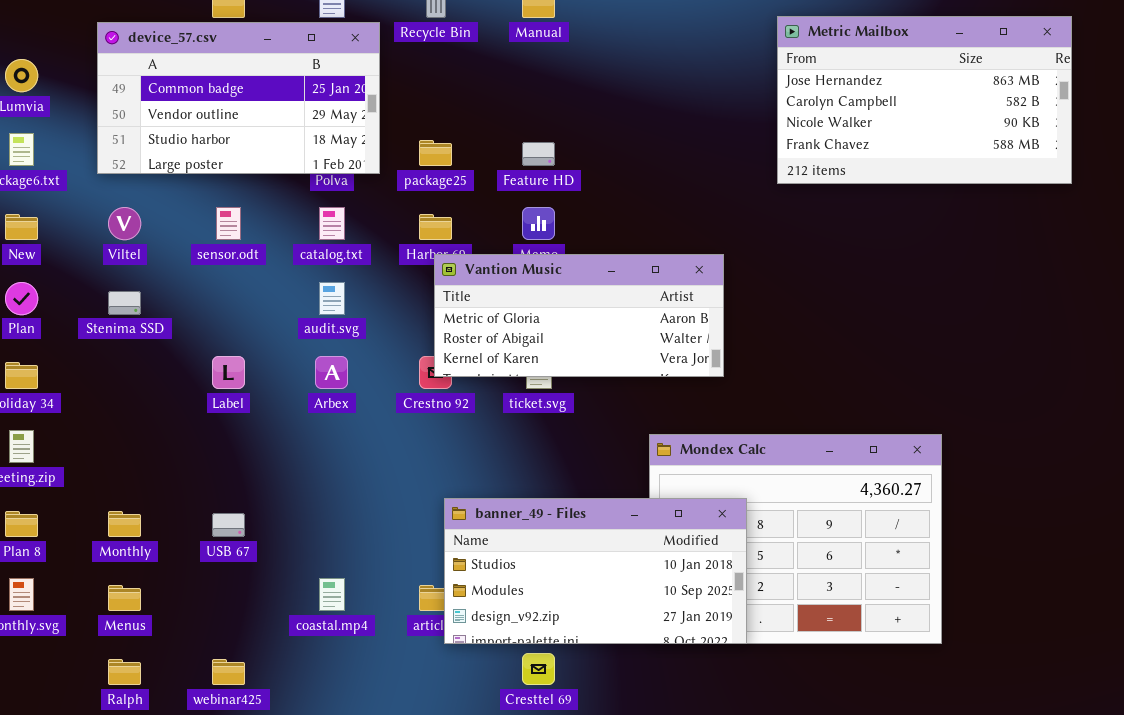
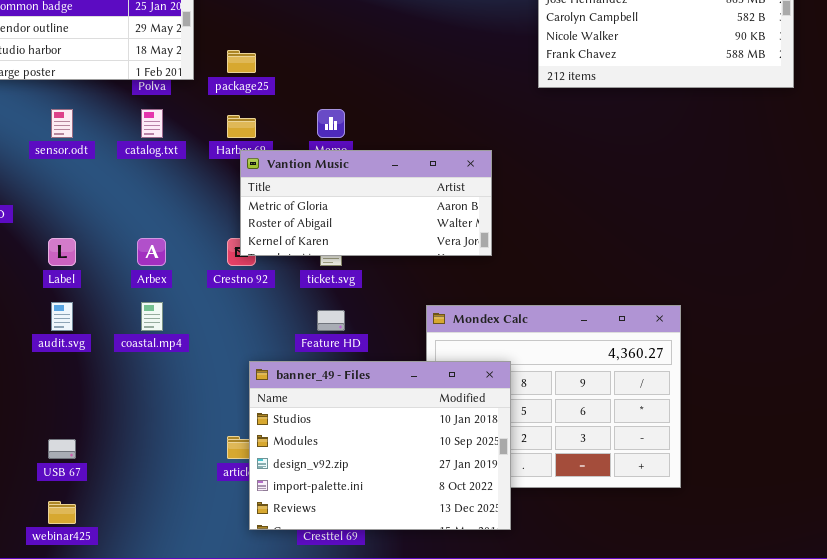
Feature HD: [522,142,555,166] -> [317,310,345,331], moved
audit.svg: [319,282,345,315] -> [51,302,73,331], moved
banner_49 - Files: [444,498,747,644] -> [249,361,511,530], resized
USB 67: [212,513,245,537] -> [48,439,76,459], moved
coastal.mp4: [319,578,345,611] -> [141,302,163,331], moved

